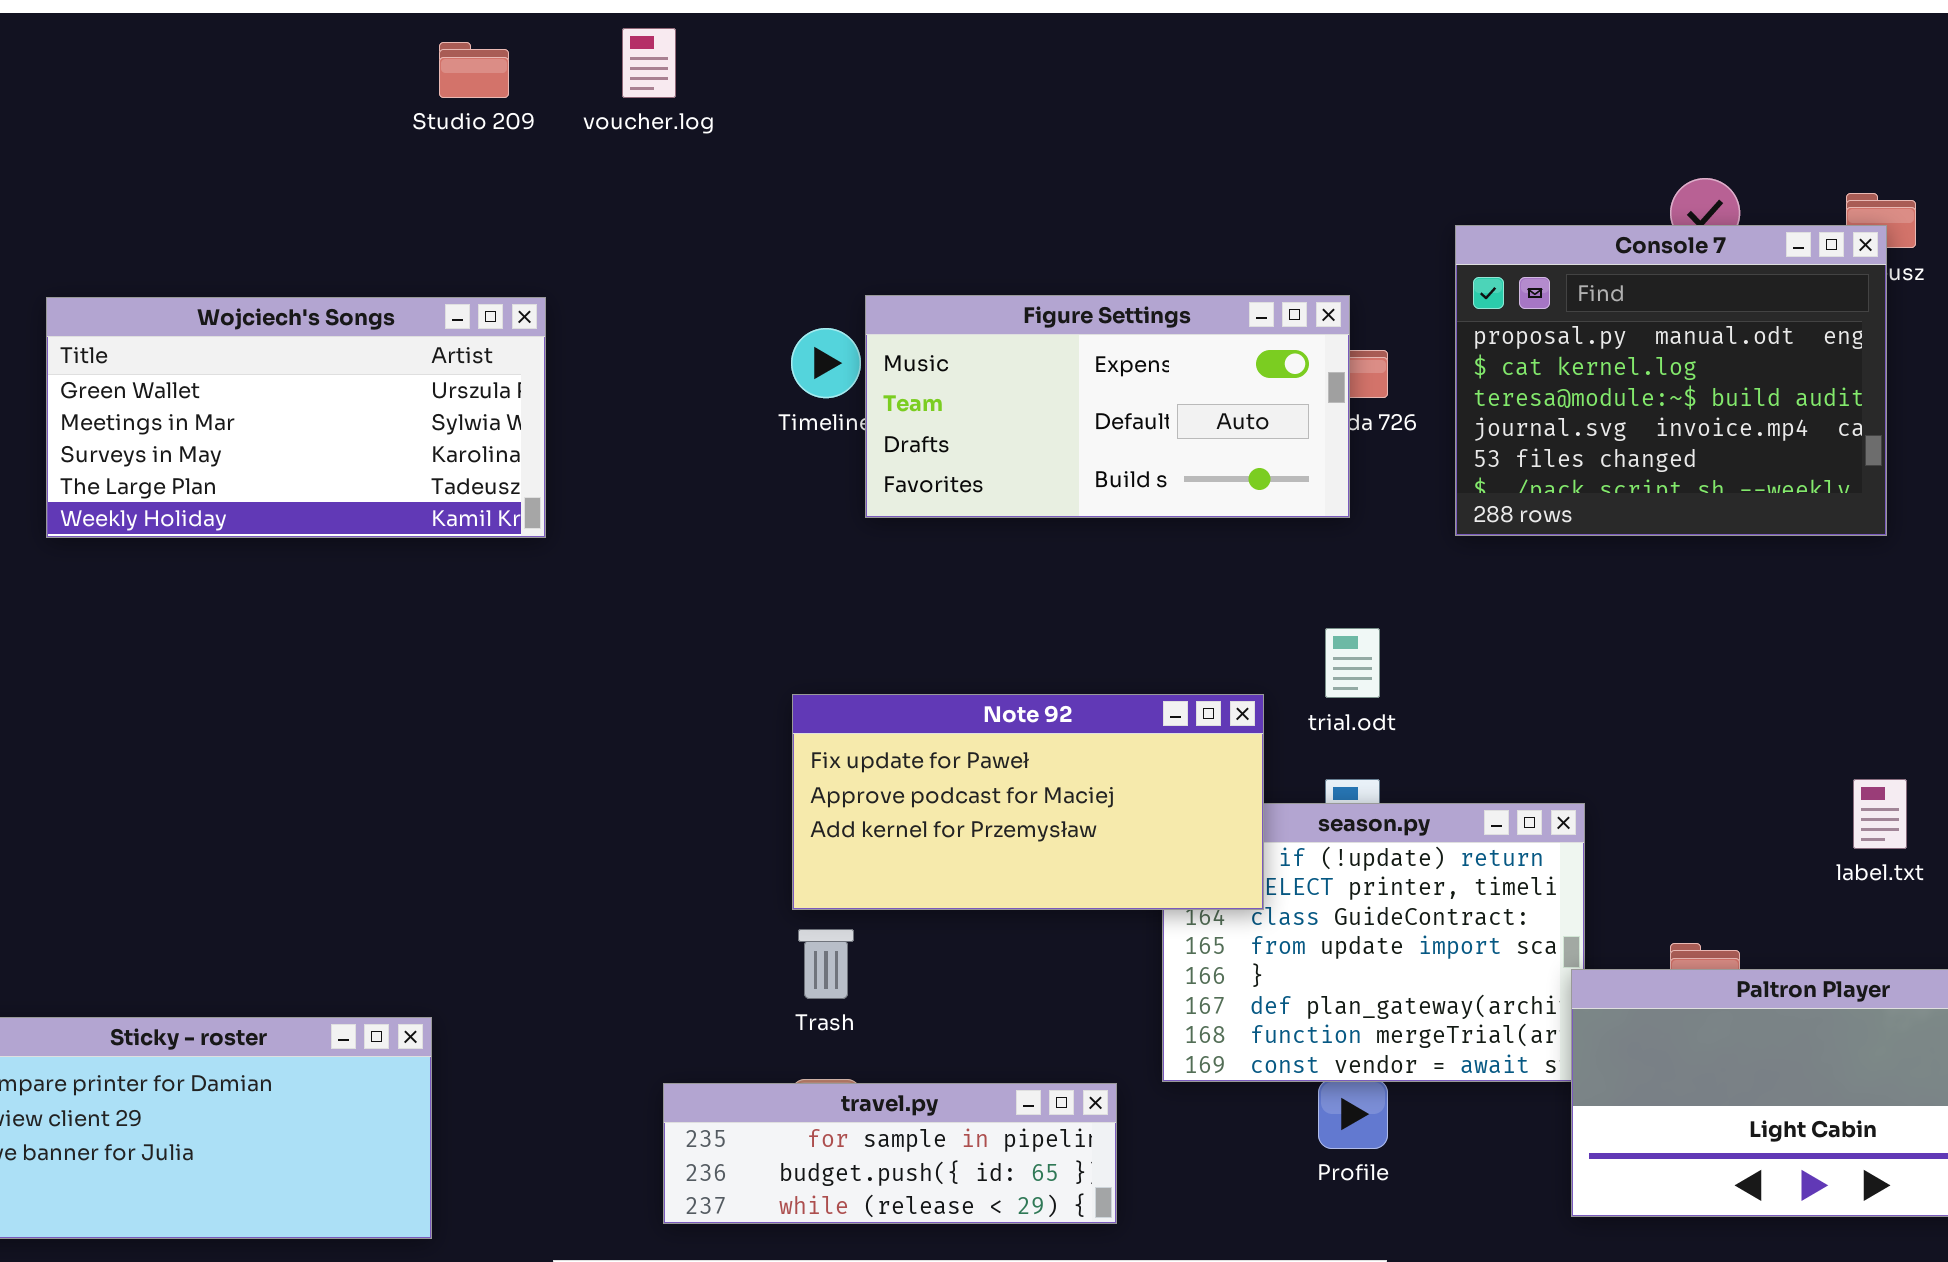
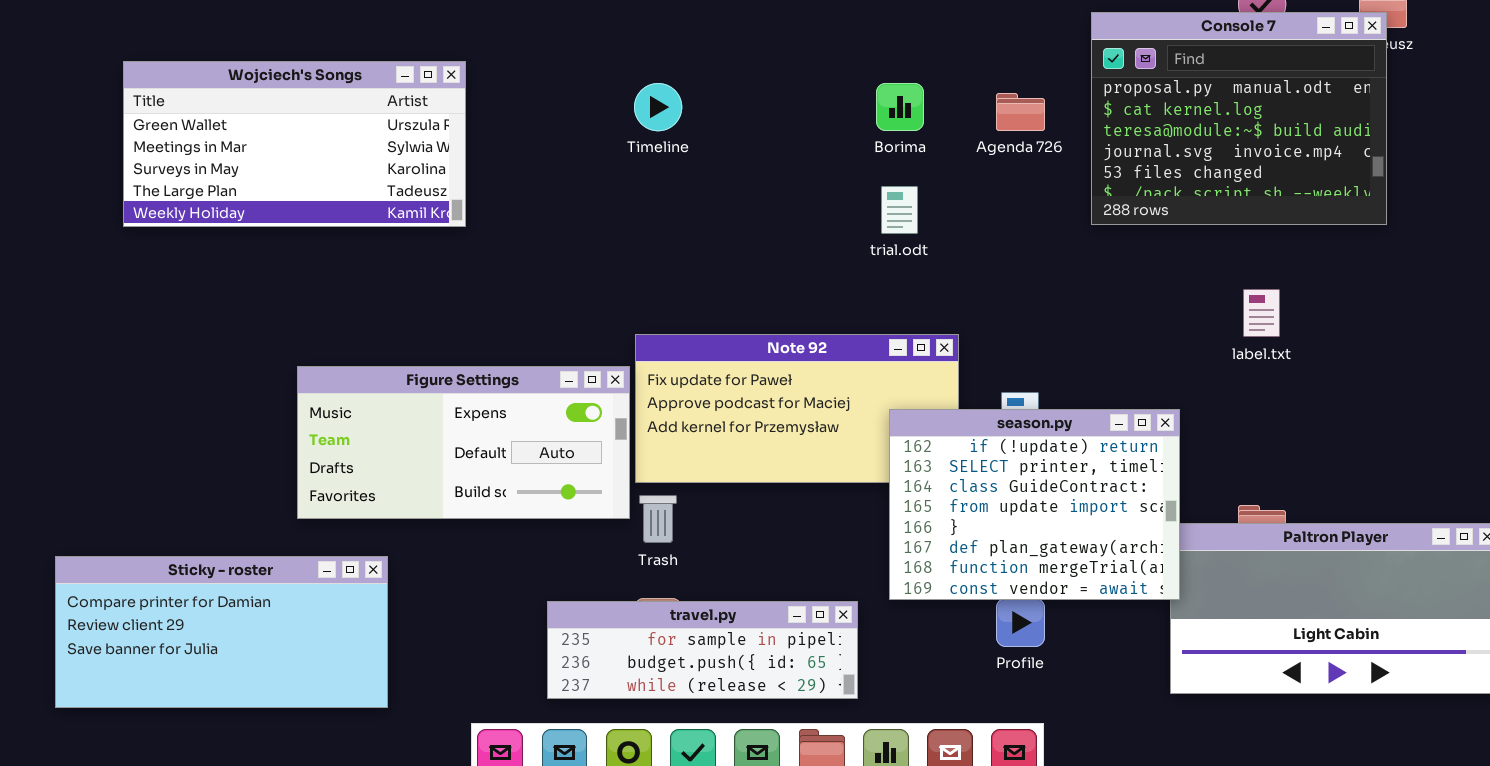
Figure Settings: [865,295,1350,518] -> [297,366,630,519], moved
trial.odt: [1325,628,1380,698] -> [881,186,918,234], moved
label.txt: [1853,779,1907,849] -> [1243,289,1280,337], moved
season.py: [1162,803,1585,1082] -> [889,409,1180,600], raised

